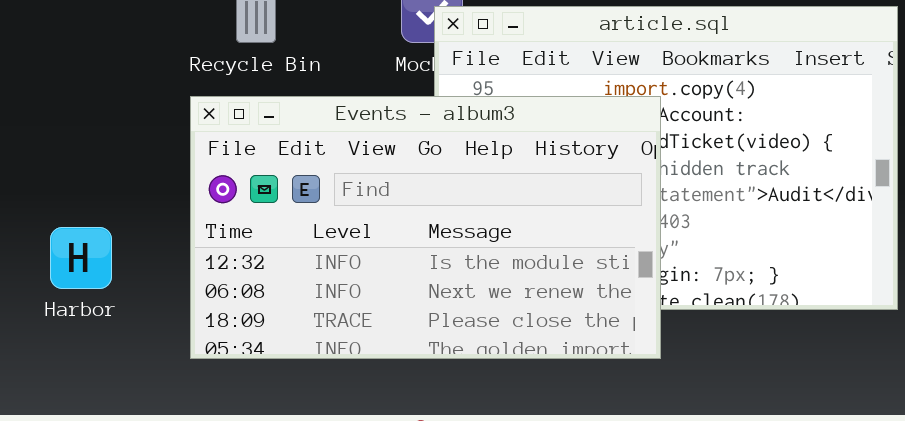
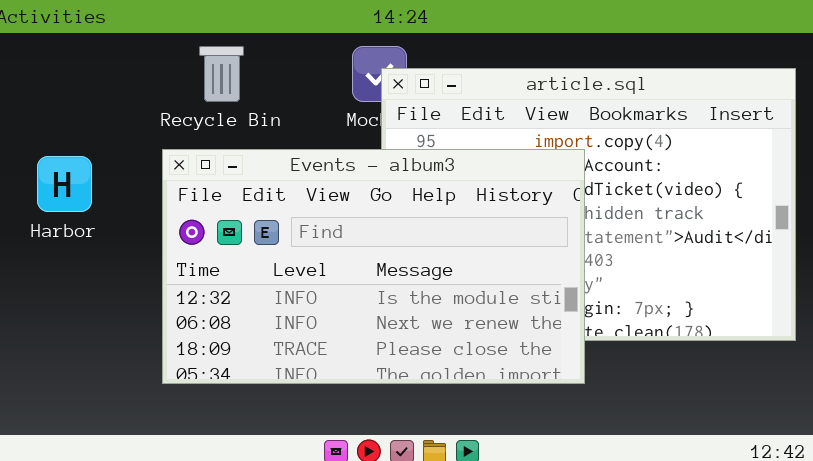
Harbor: [50,227,112,289] -> [37,156,92,212], moved

